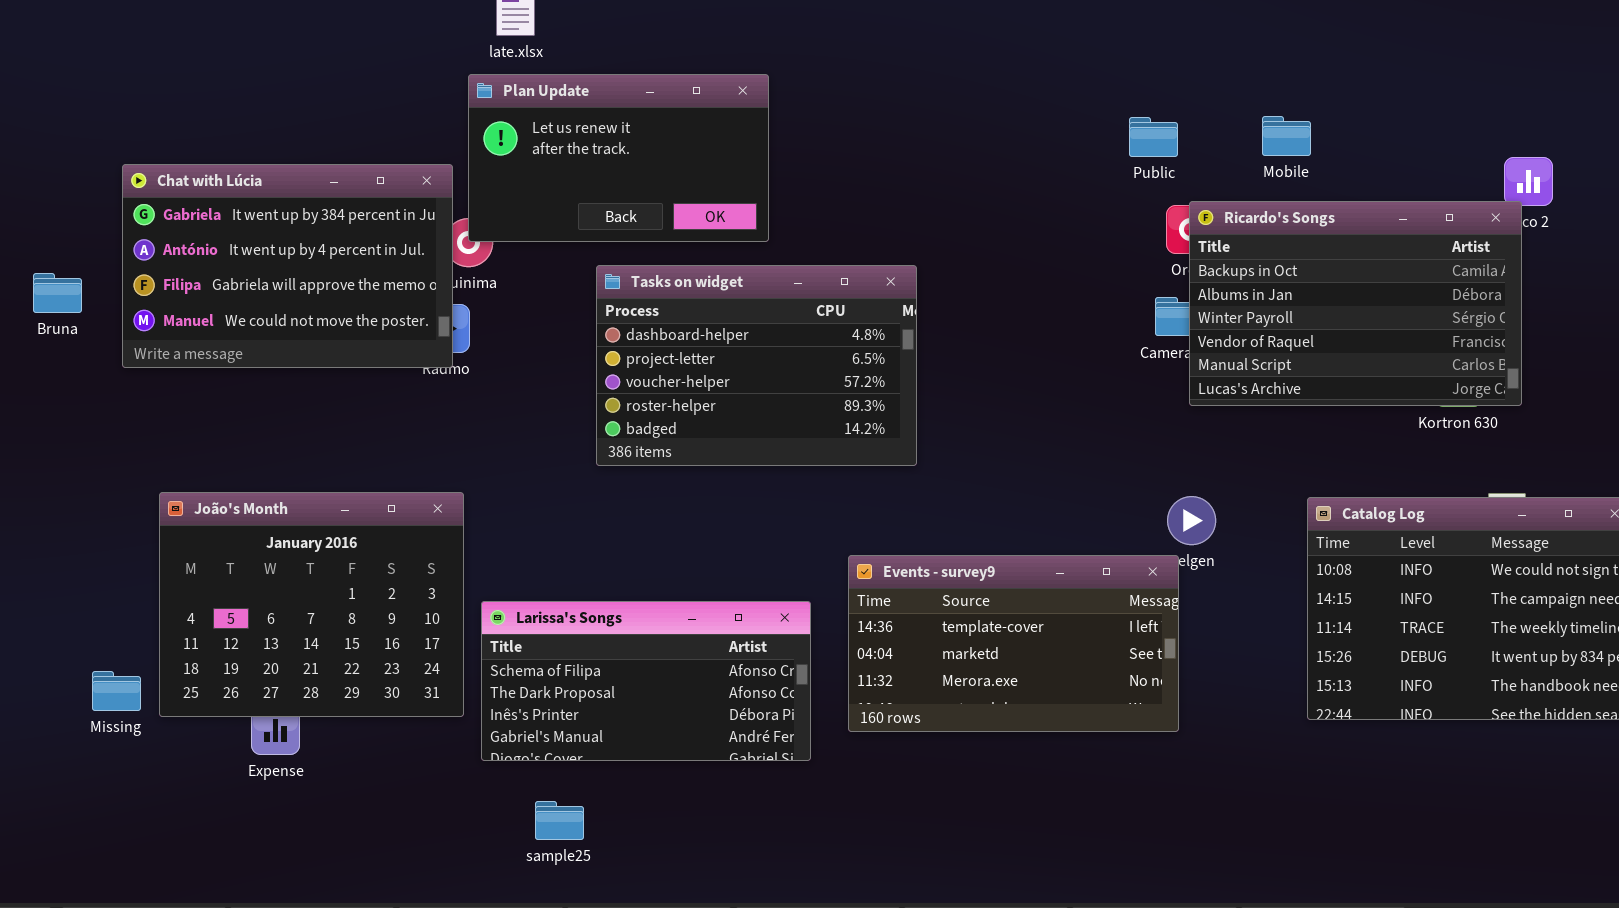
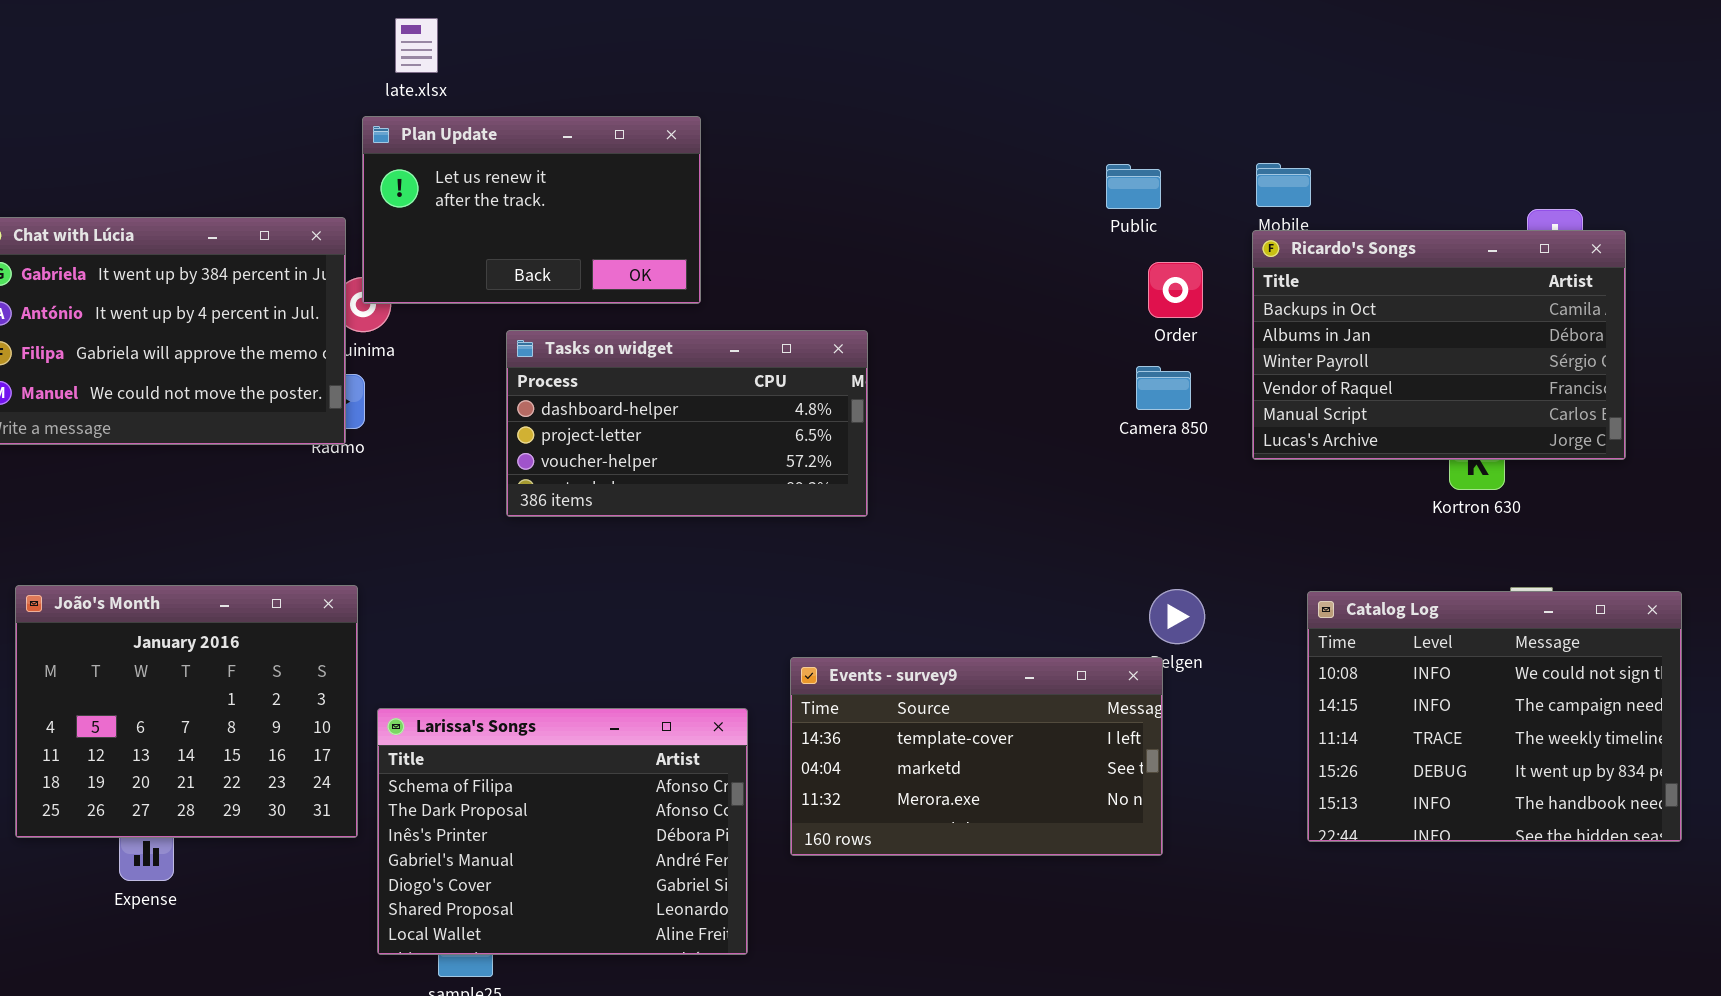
Ricardo's Songs: [1189,201,1522,406] -> [1252,230,1626,460], moved
Tasks on widget: [596,265,917,466] -> [506,330,868,517], resized
Larissa's Songs: [481,601,811,761] -> [377,708,748,955], resized

